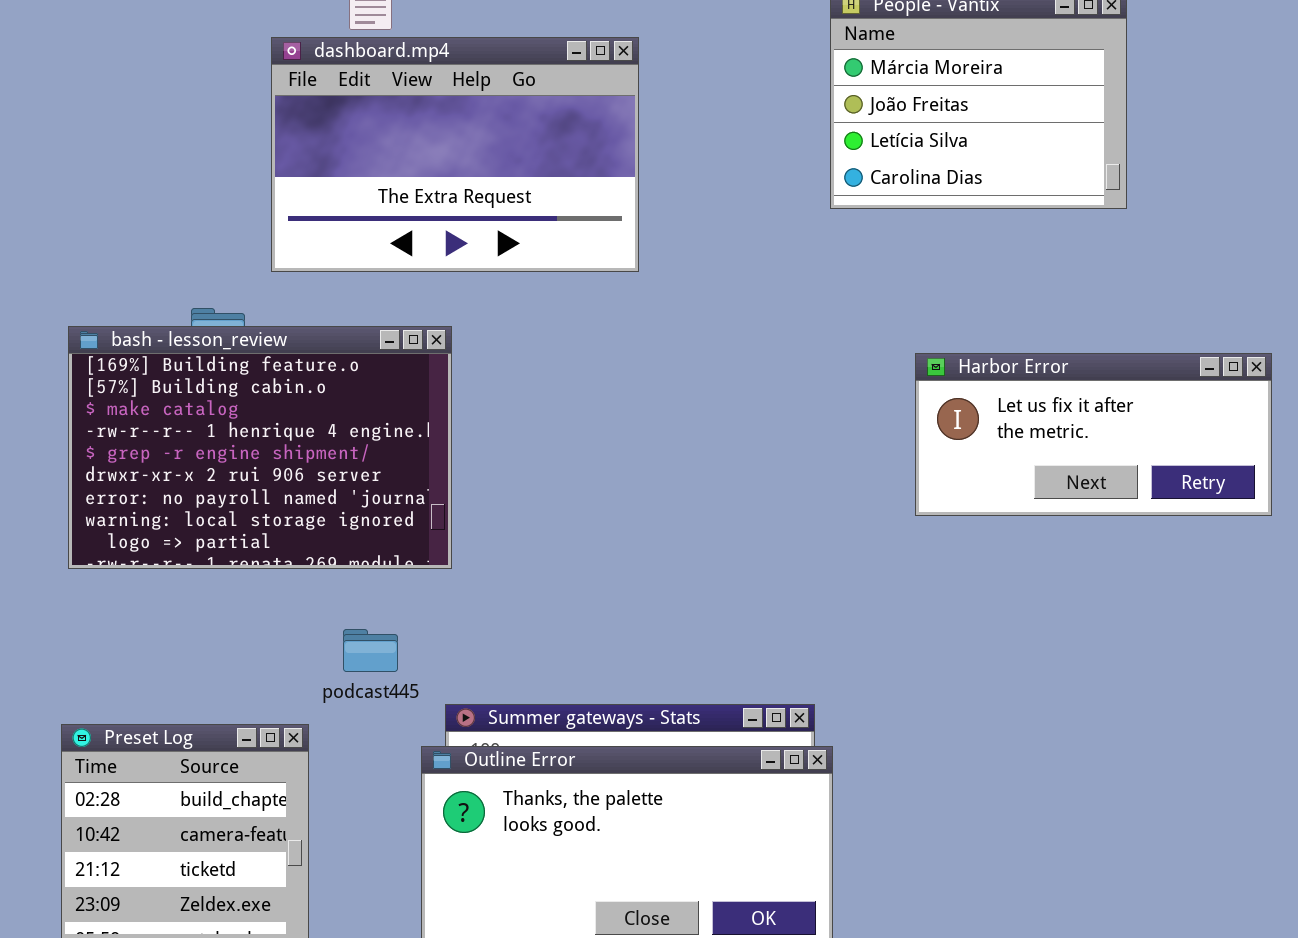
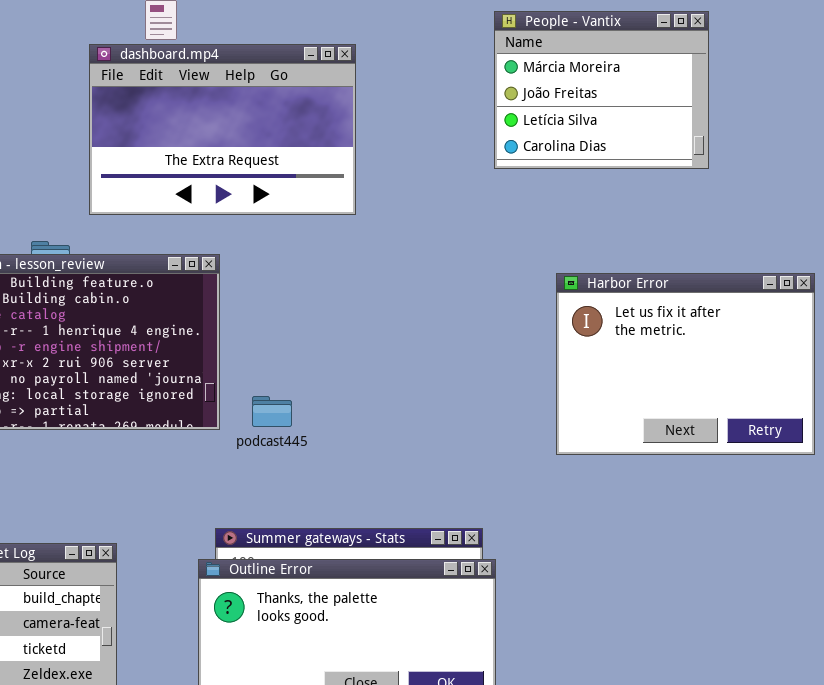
Harbor Error: [915,353,1272,516] -> [556,273,815,455], resized
podcast445: [343,629,398,672] -> [252,396,292,427], moved

